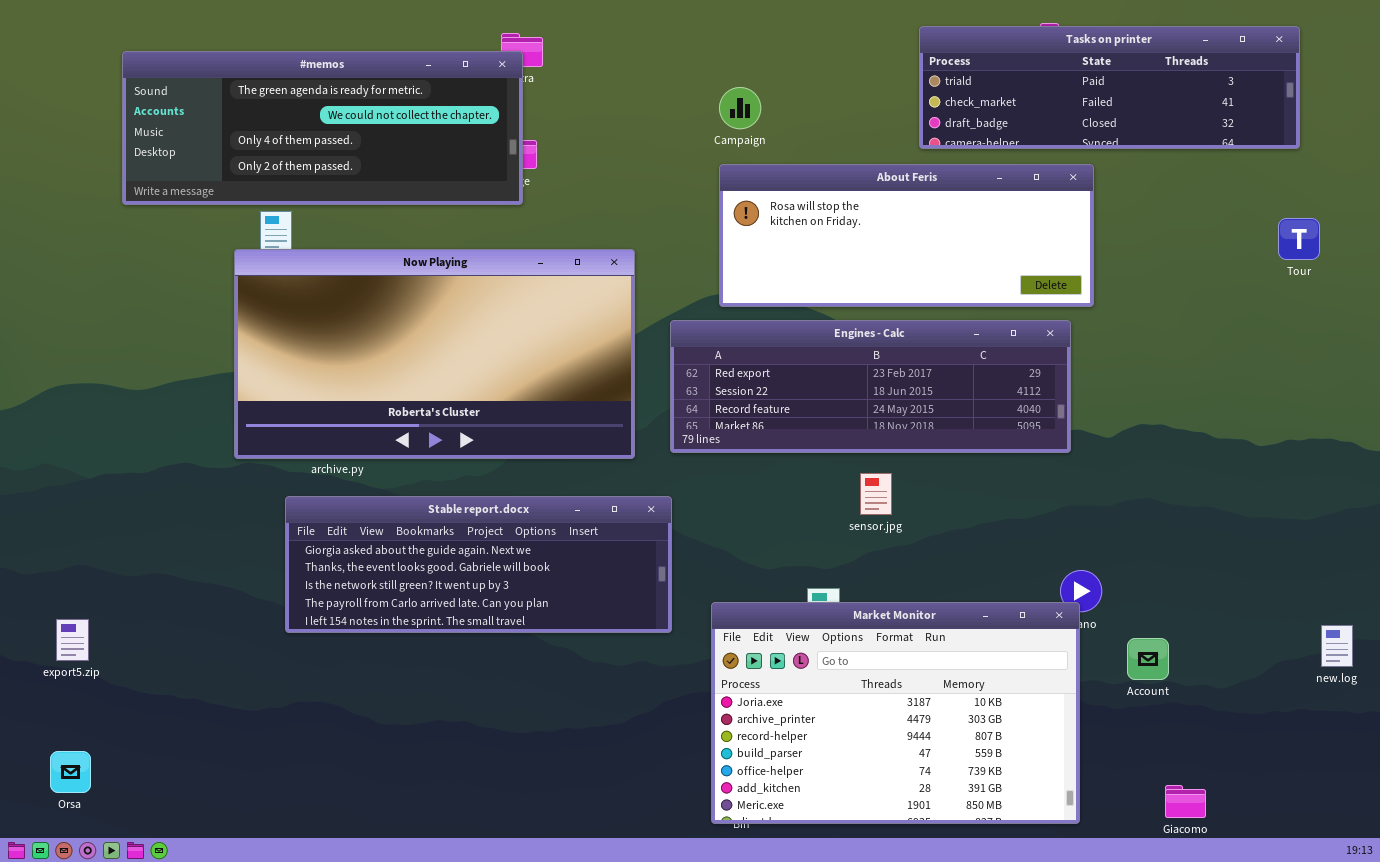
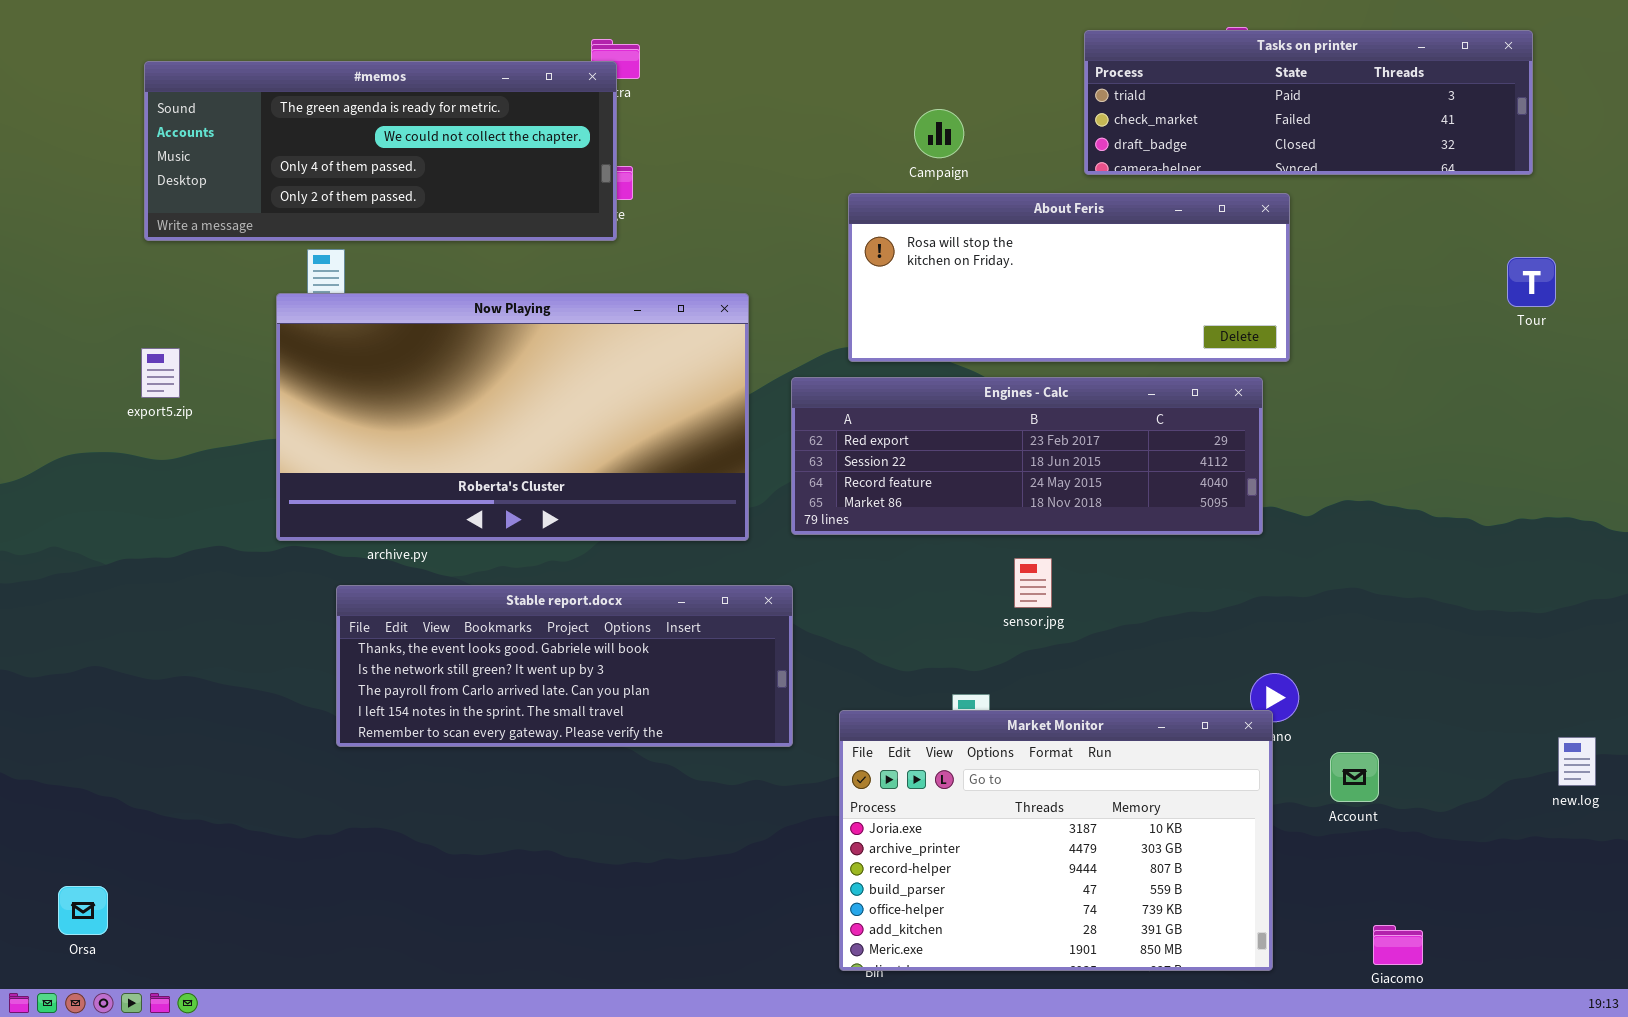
Campaign: [719,87,761,129] -> [914,109,964,158], moved
Stable report.docx: [285,496,672,633] -> [336,585,793,747], scrolled down 1 row
export5.zip: [56,619,89,661] -> [141,348,180,398], moved

